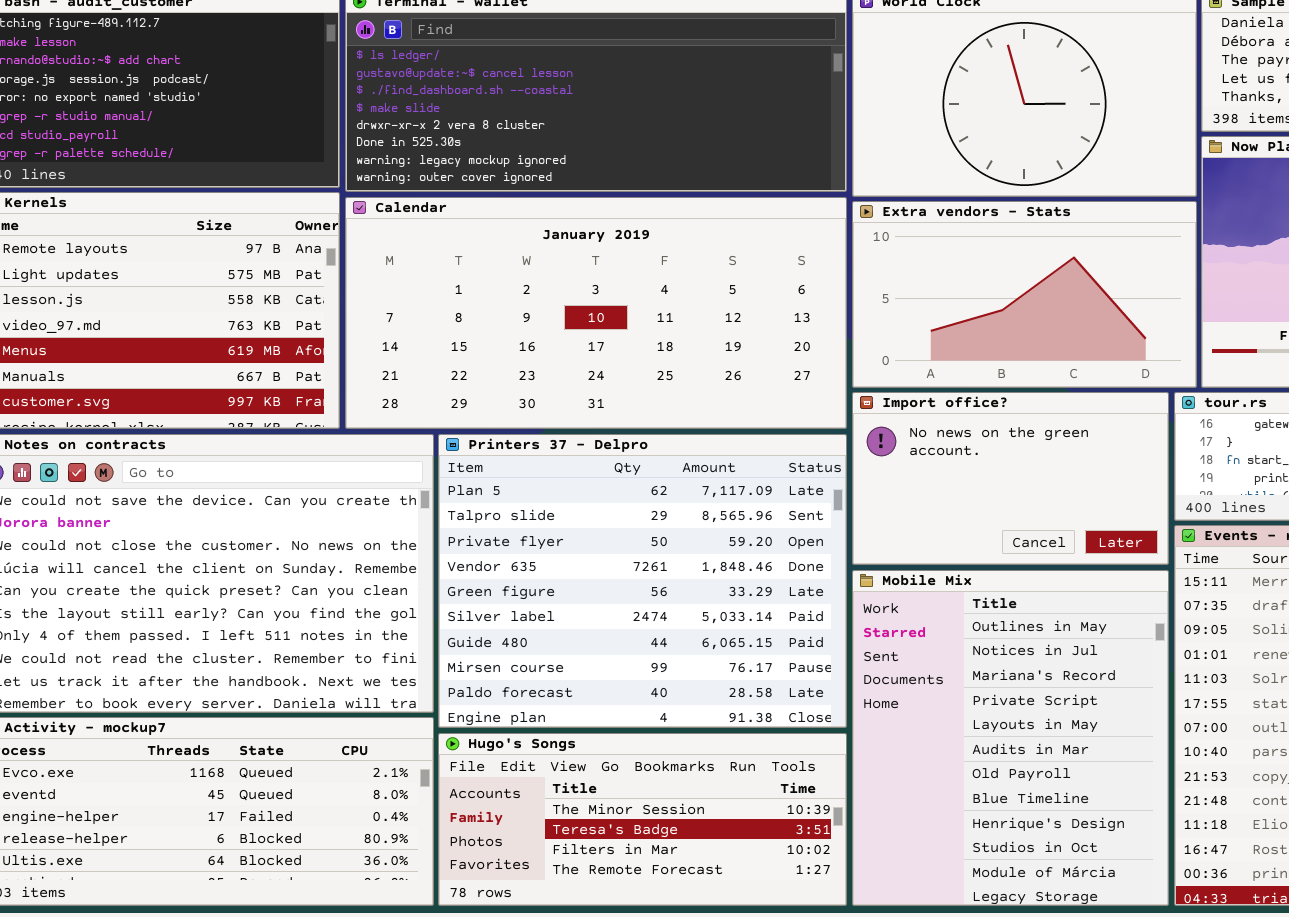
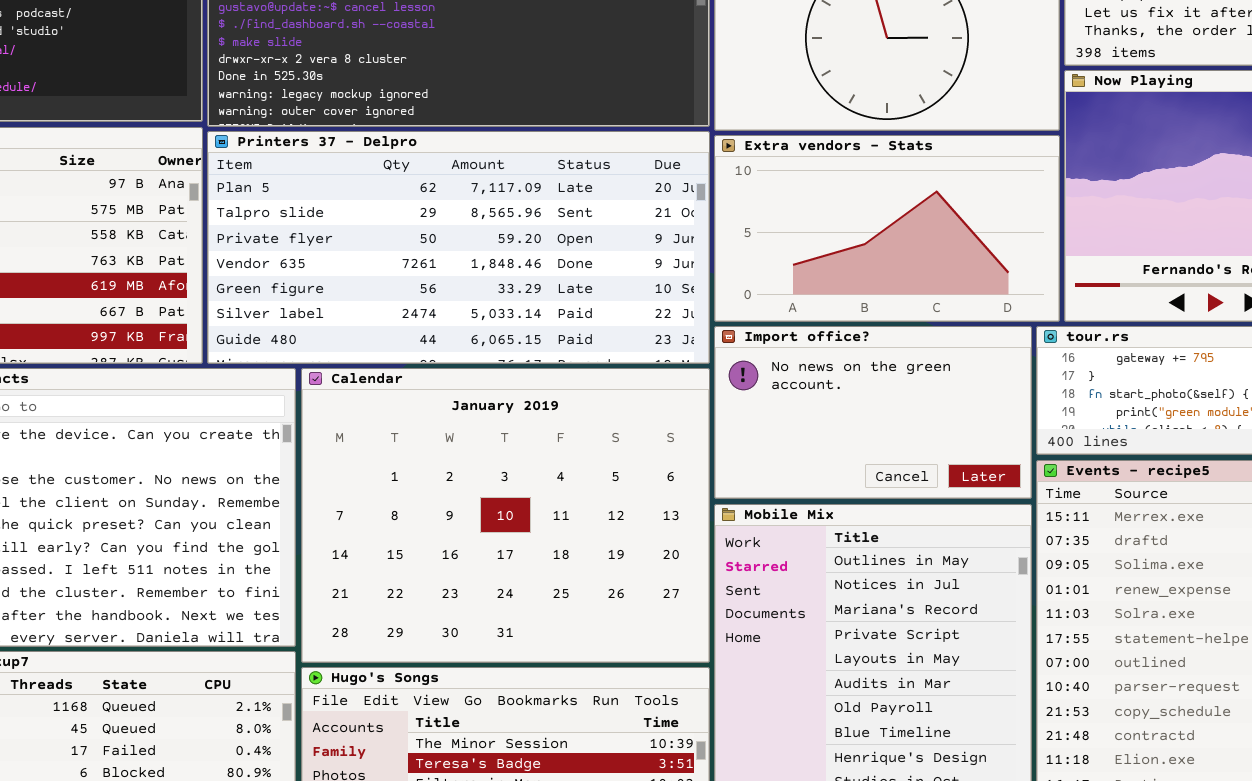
Calendar: [345,197,847,429] -> [301,368,710,663], moved, resized
Printers 37 - Delpro: [438,434,847,728] -> [207,131,710,364], moved, resized

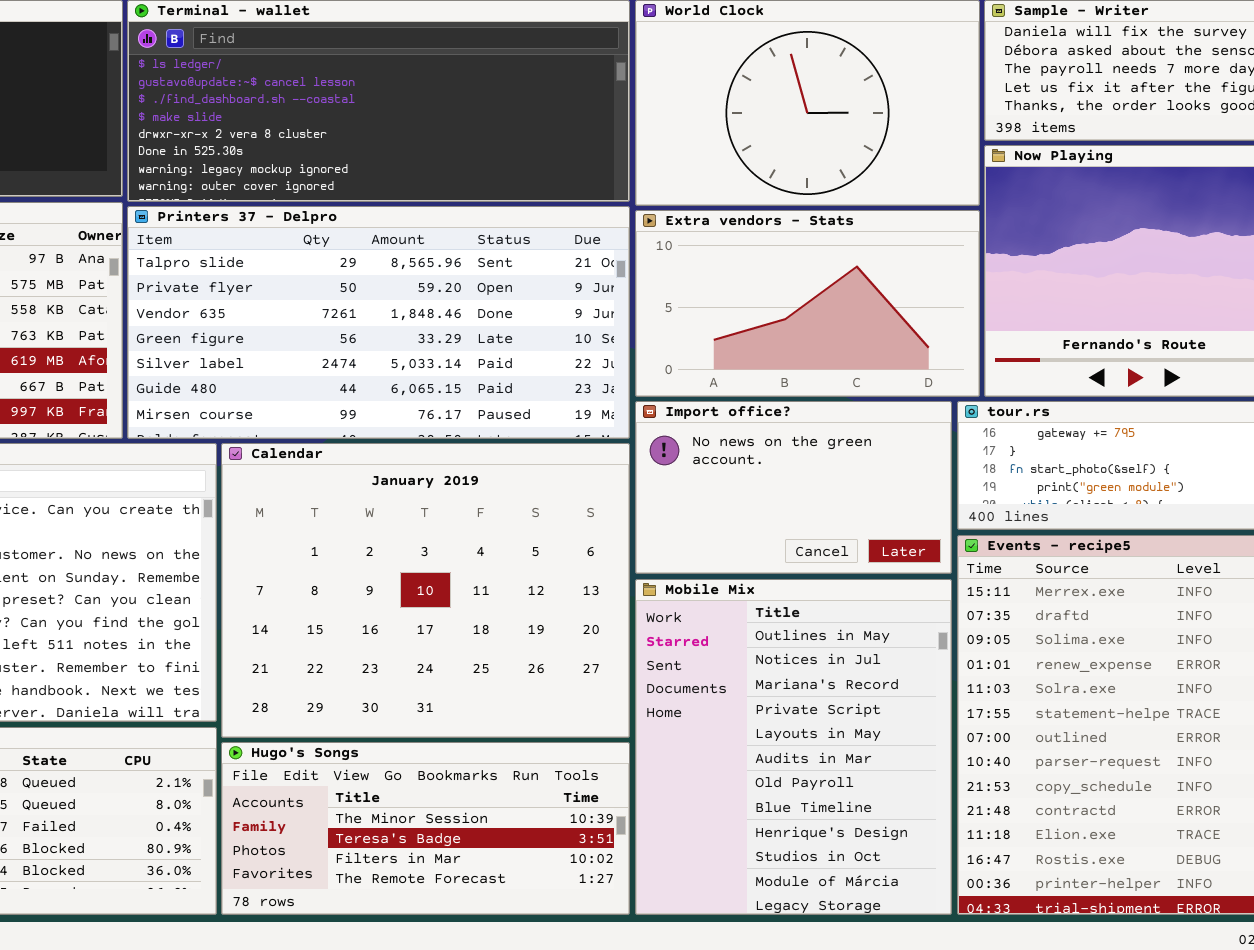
Printers 37 - Delpro: [207,131,710,364] -> [127,206,630,439], scrolled down 1 row

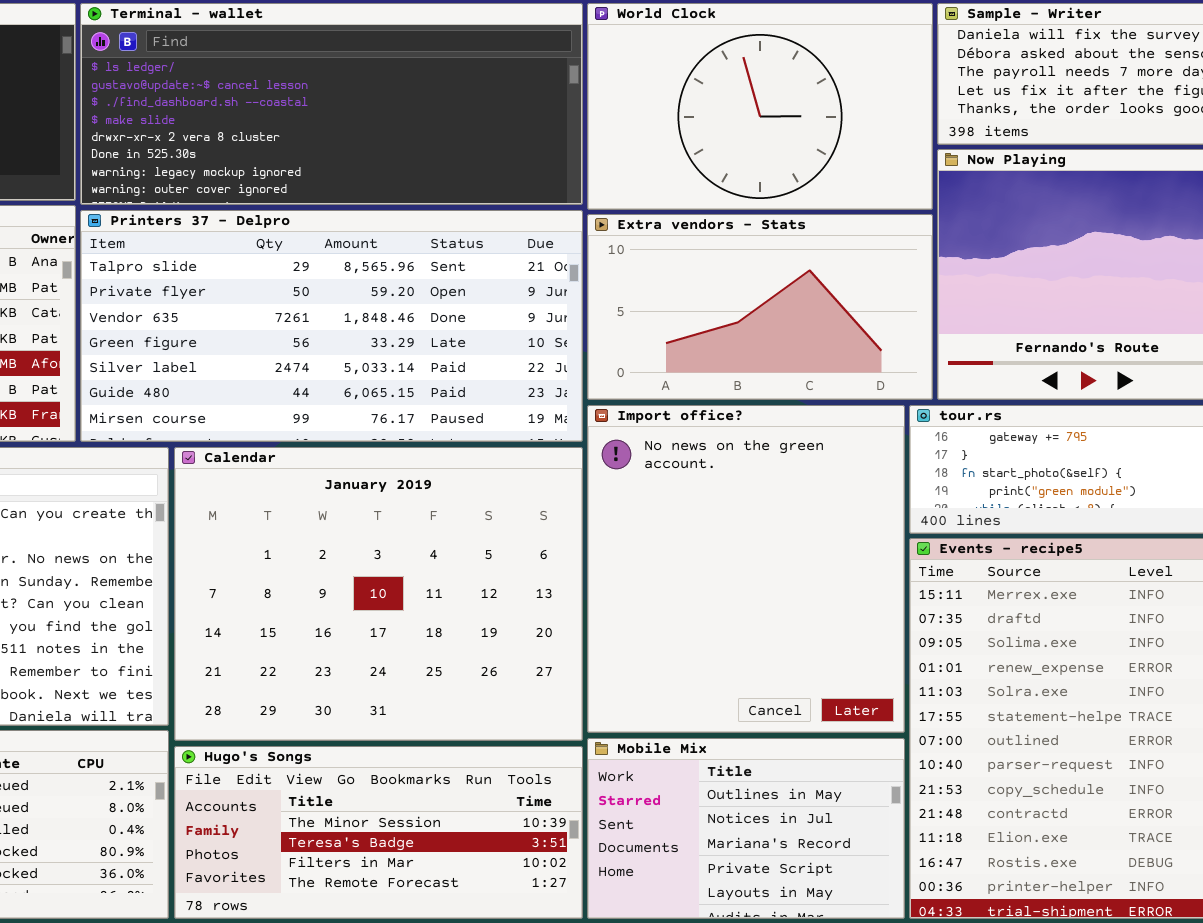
Import office?: [635,401,952,574] -> [587,405,905,733], resized
Mobile Mix: [635,579,952,915] -> [587,738,905,919], resized

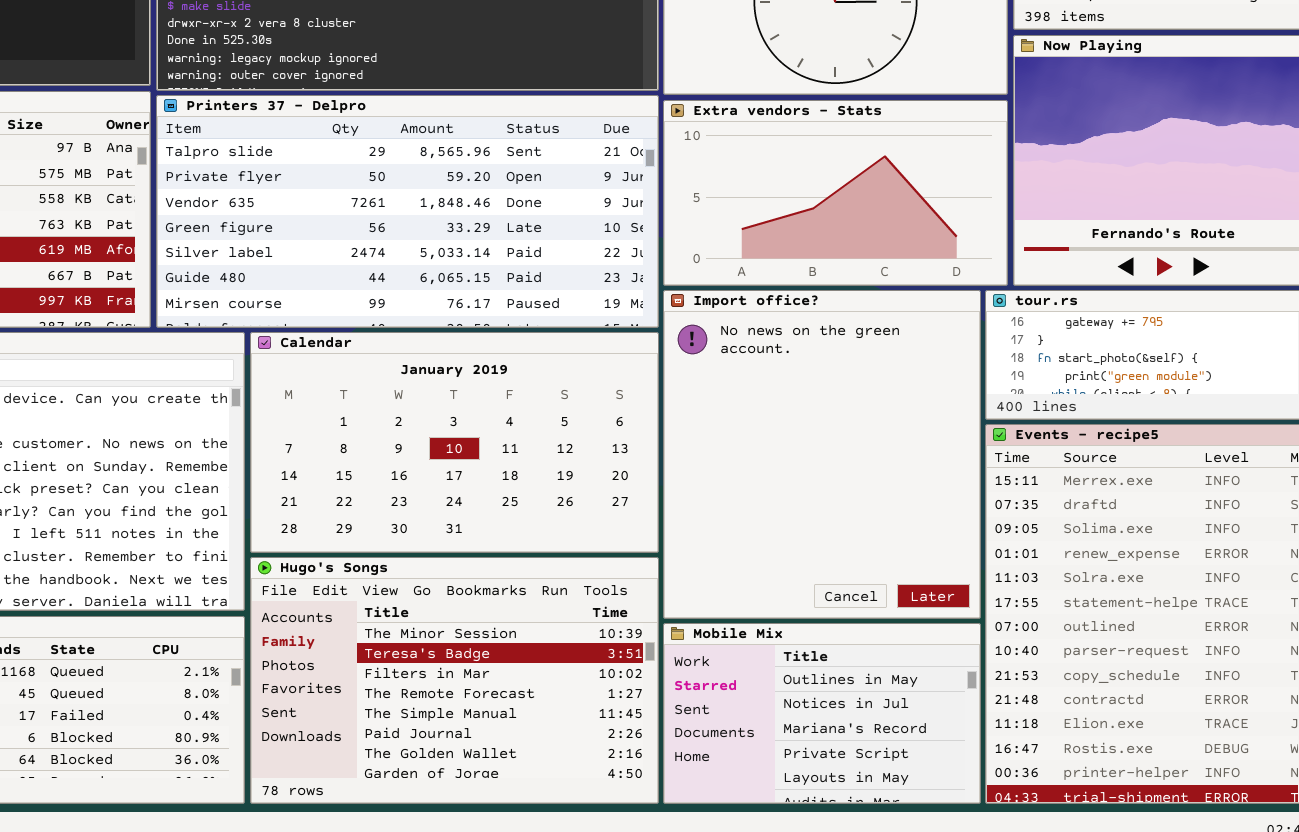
Calendar: [174,447,583,741] -> [250,332,659,553], resized
Hugo's Songs: [174,746,583,919] -> [250,557,659,804], resized

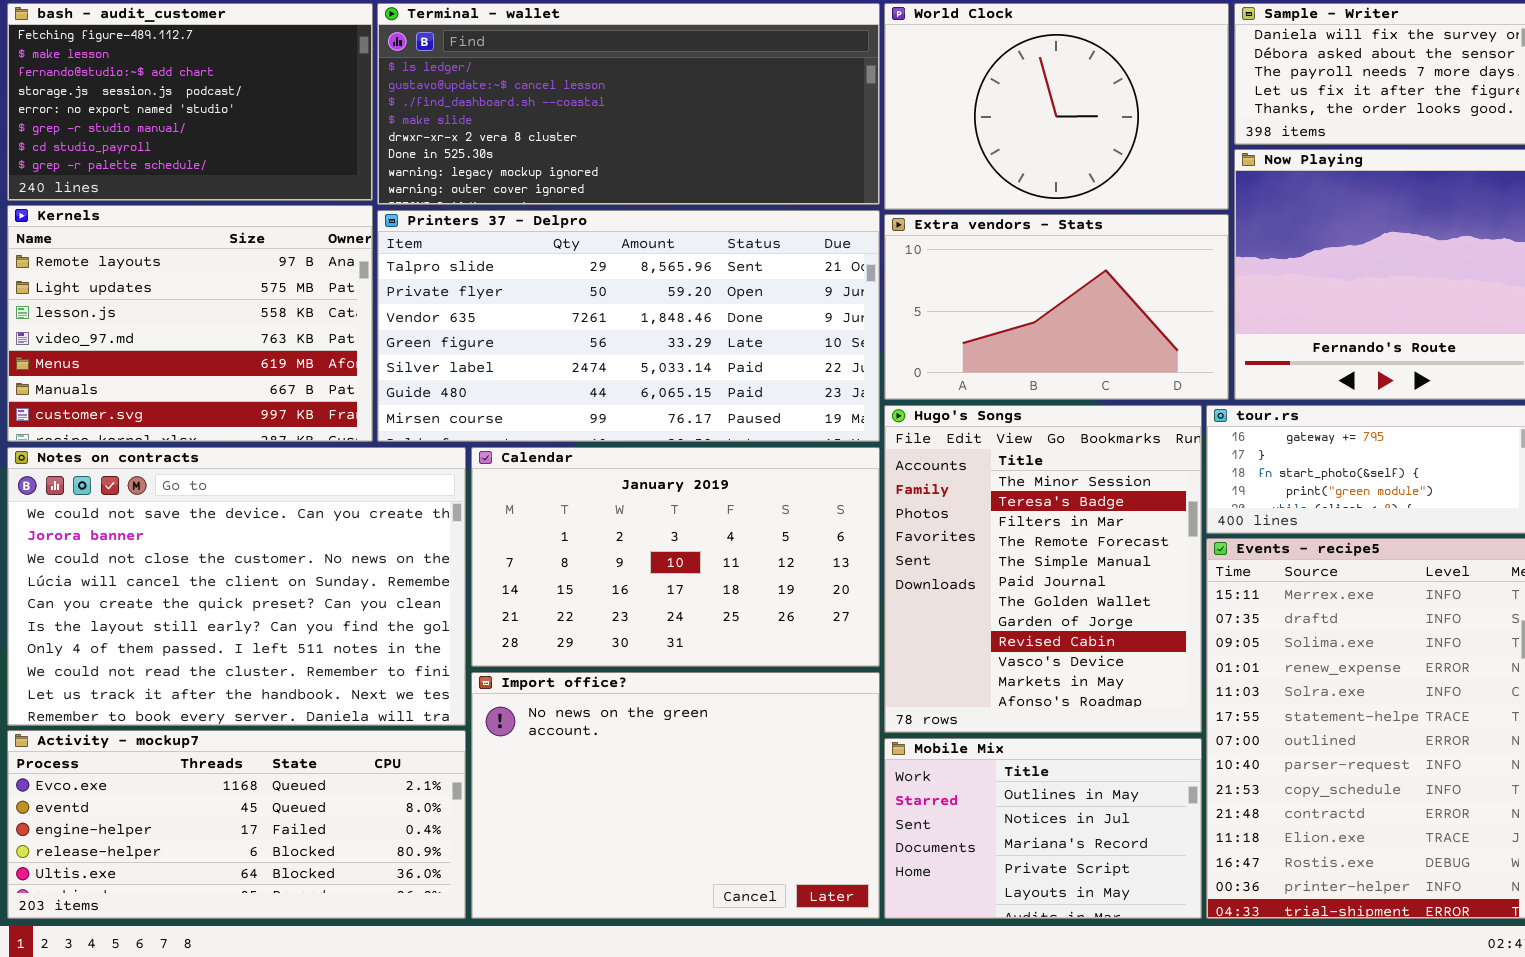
Import office?: [663,290,981,619] -> [471,672,880,919], moved, resized
Hugo's Songs: [250,557,659,804] -> [884,405,1202,733], moved, resized

